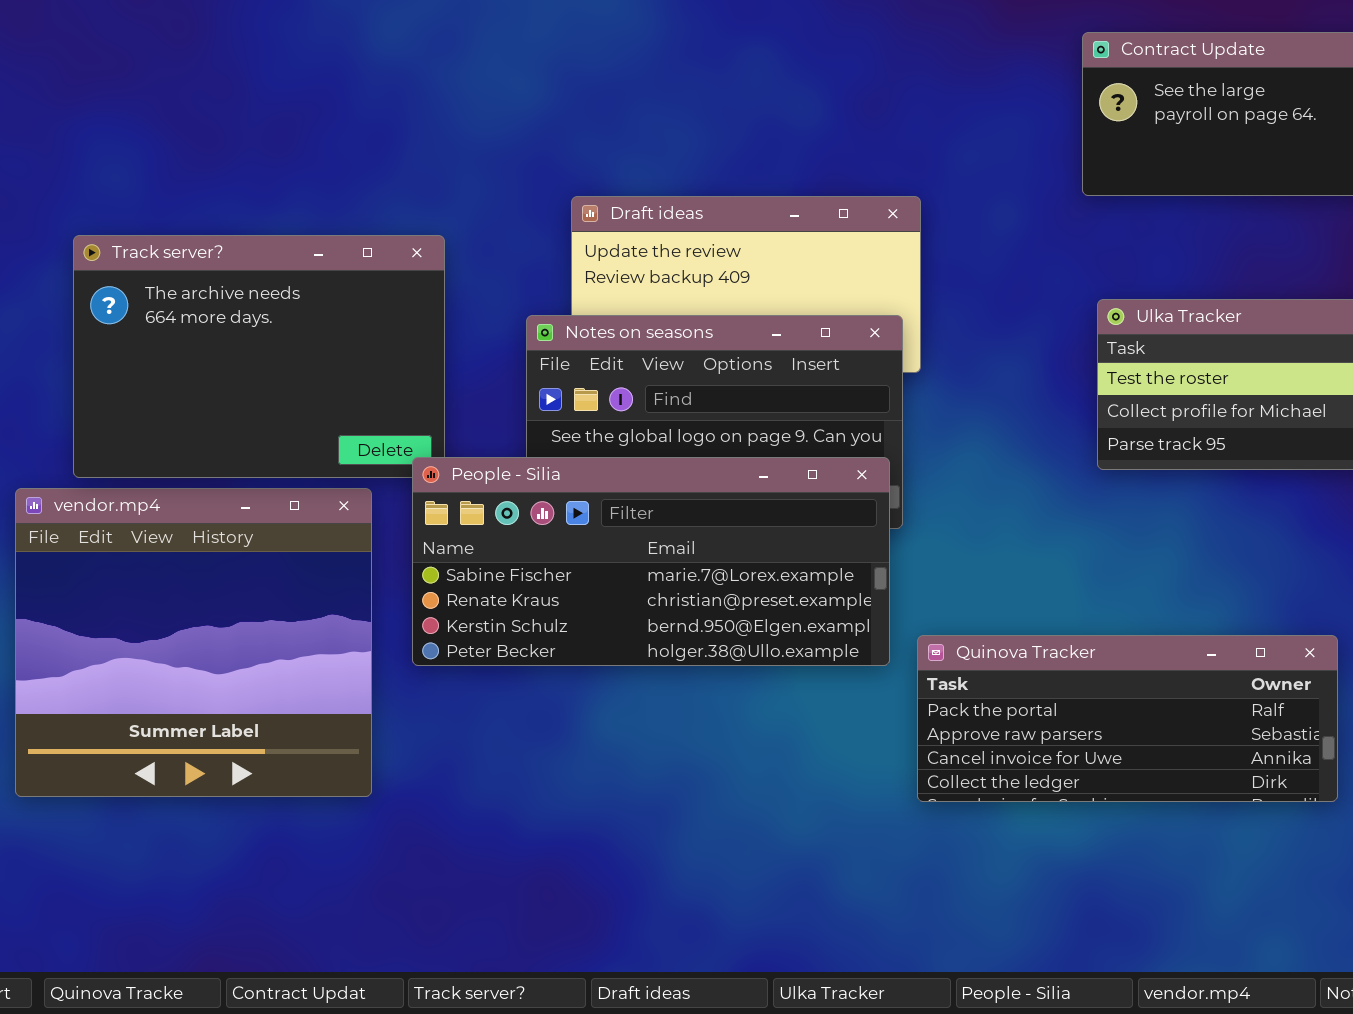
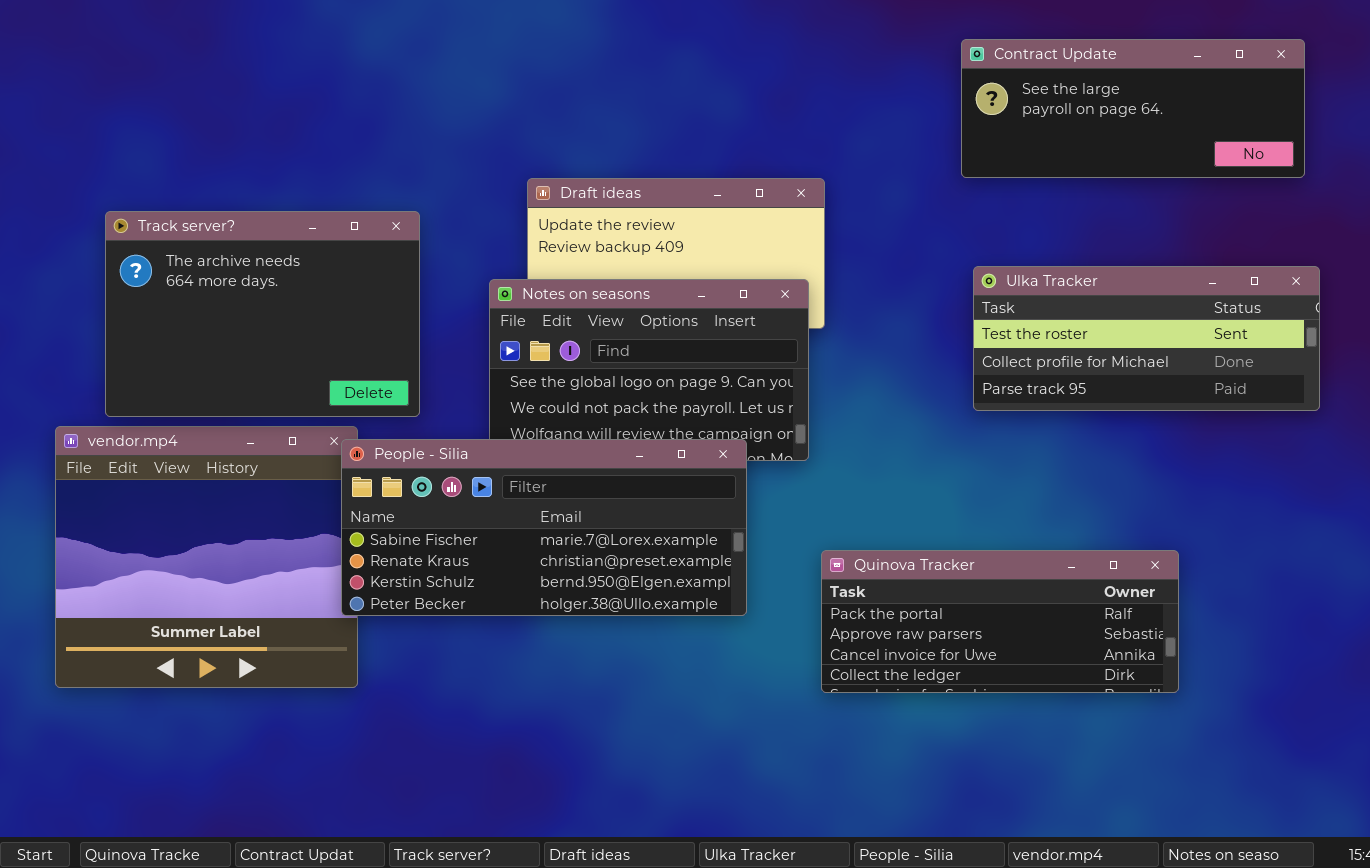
People - Silia: [412,457,890,666] -> [341,439,747,616], moved

